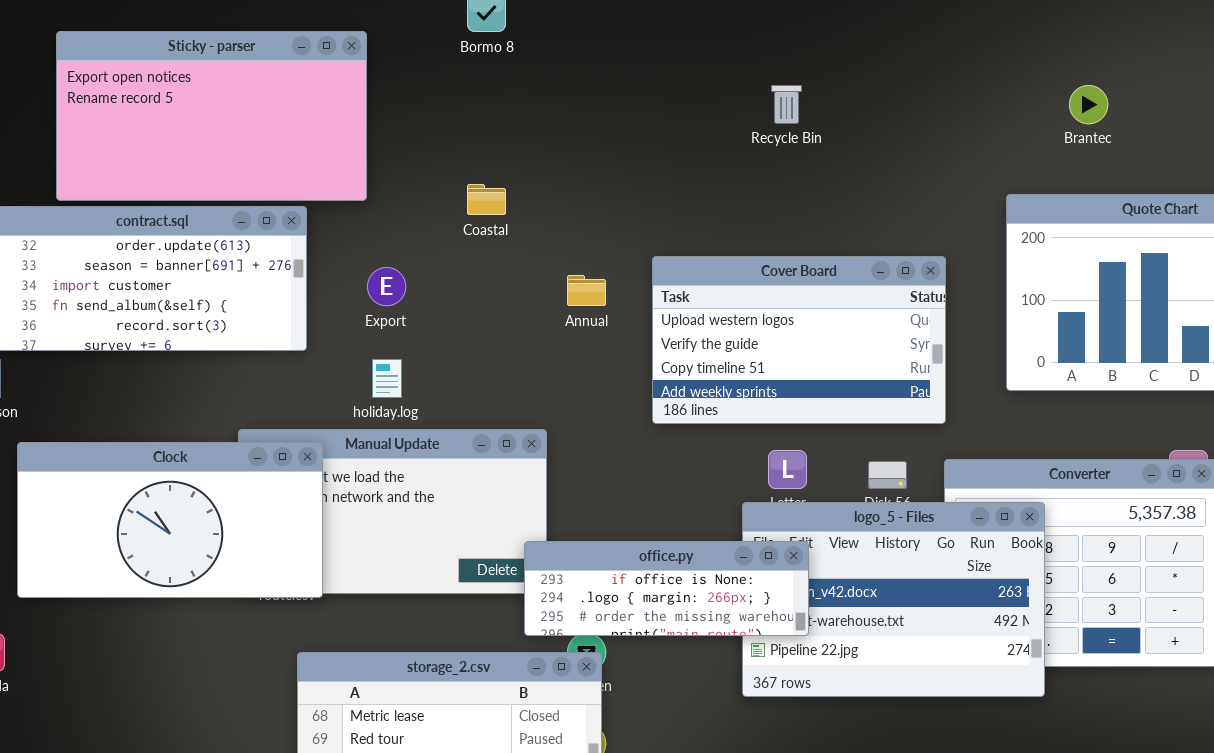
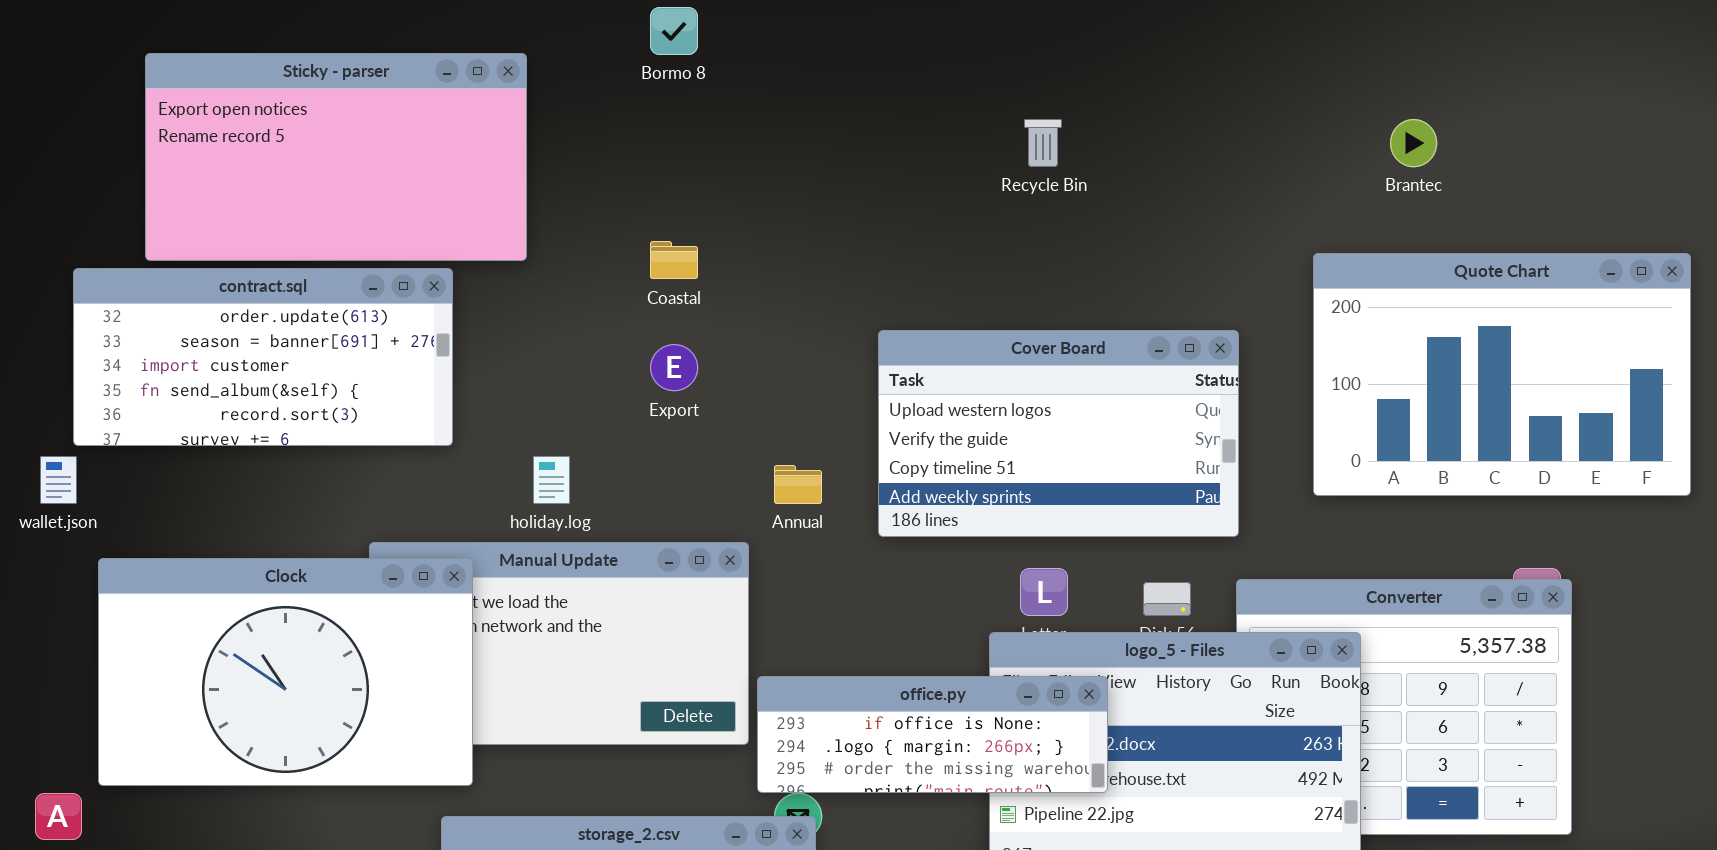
Export: [367,267,406,306] -> [650,344,698,391], moved
Annual: [567,275,606,306] -> [774,465,822,504], moved
Clock: [17,442,323,598] -> [98,558,473,786], resized
office.py: [524,541,809,636] -> [757,676,1108,793], moved

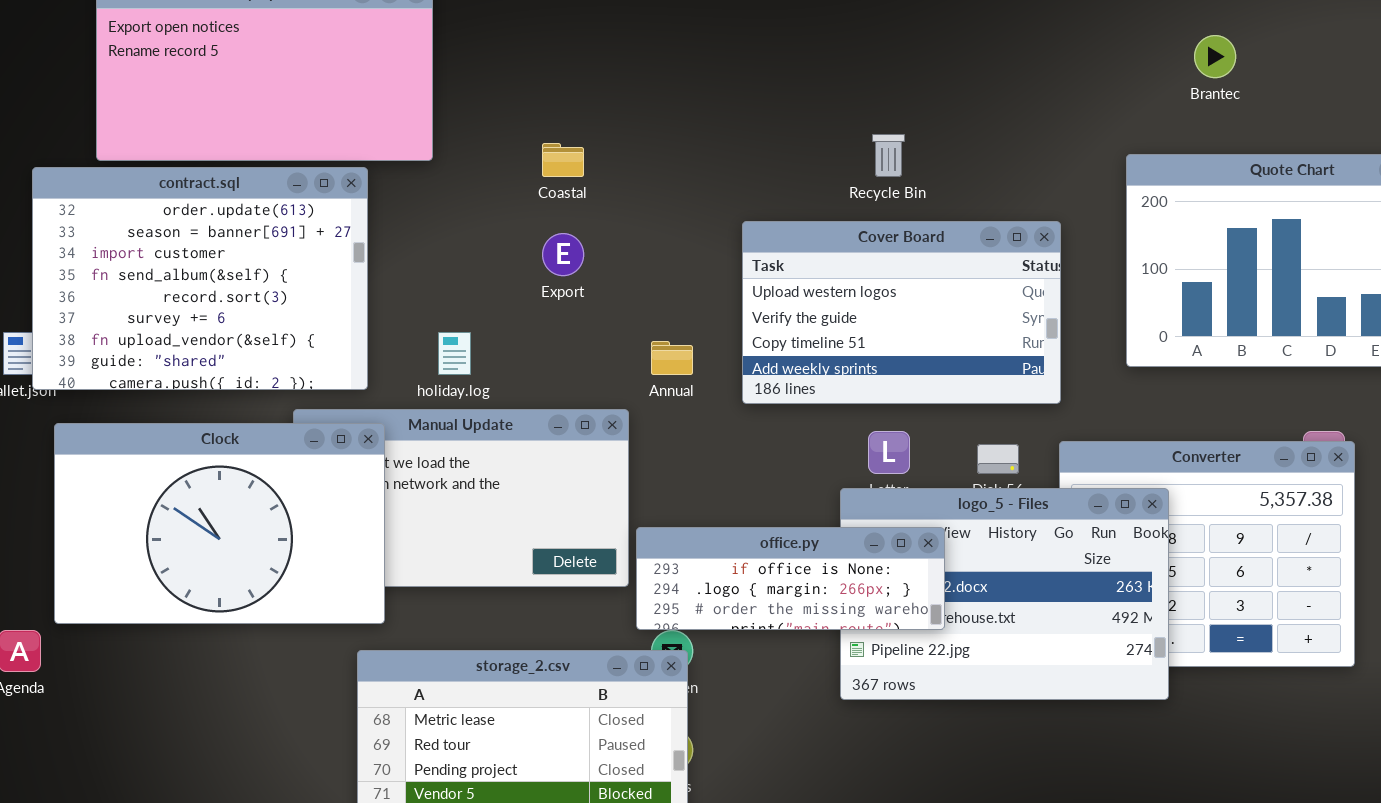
Recycle Bin: [1024,119,1062,167] -> [872,134,905,177], moved
contract.sql: [73,268,453,446] -> [32,167,368,390], resized

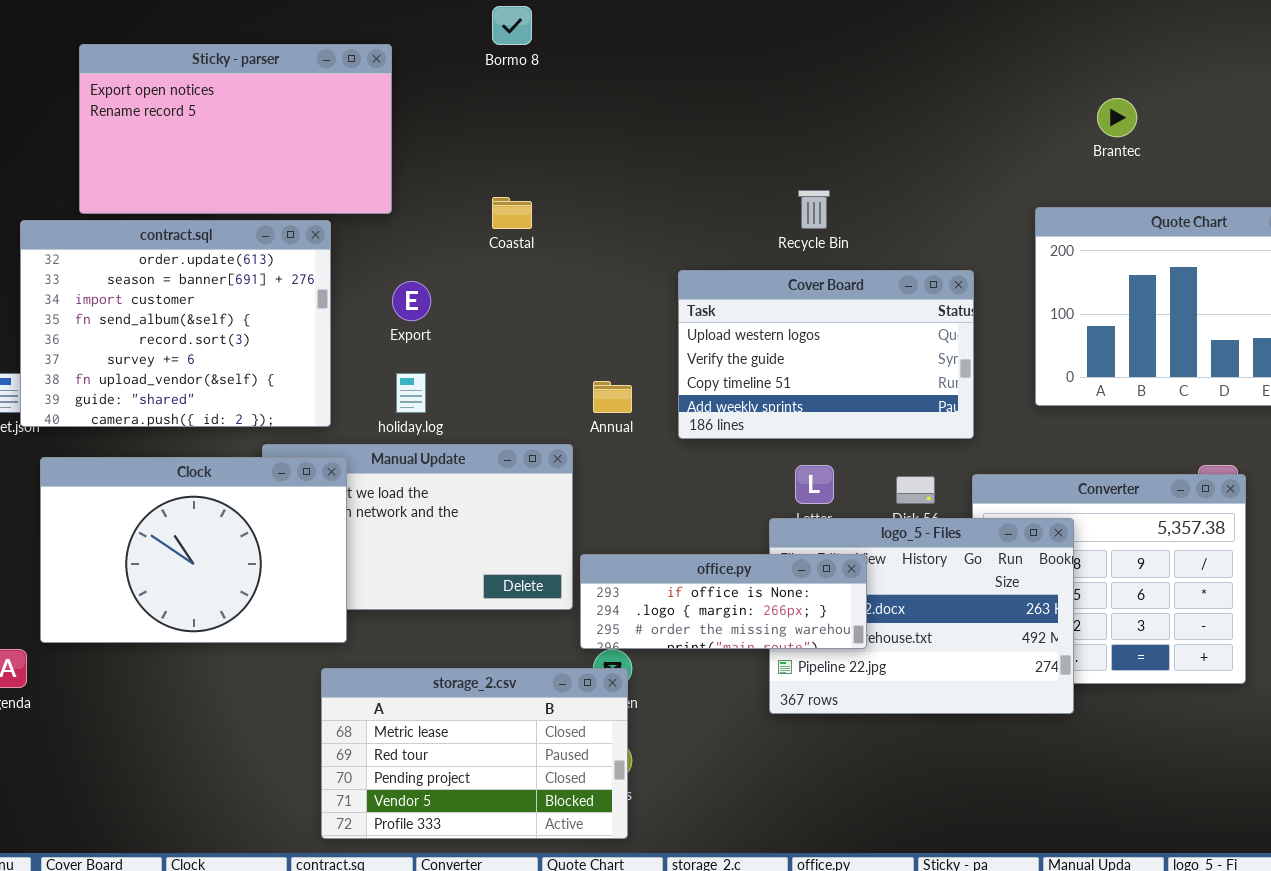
Export: [542,233,584,276] -> [392,281,431,321], moved

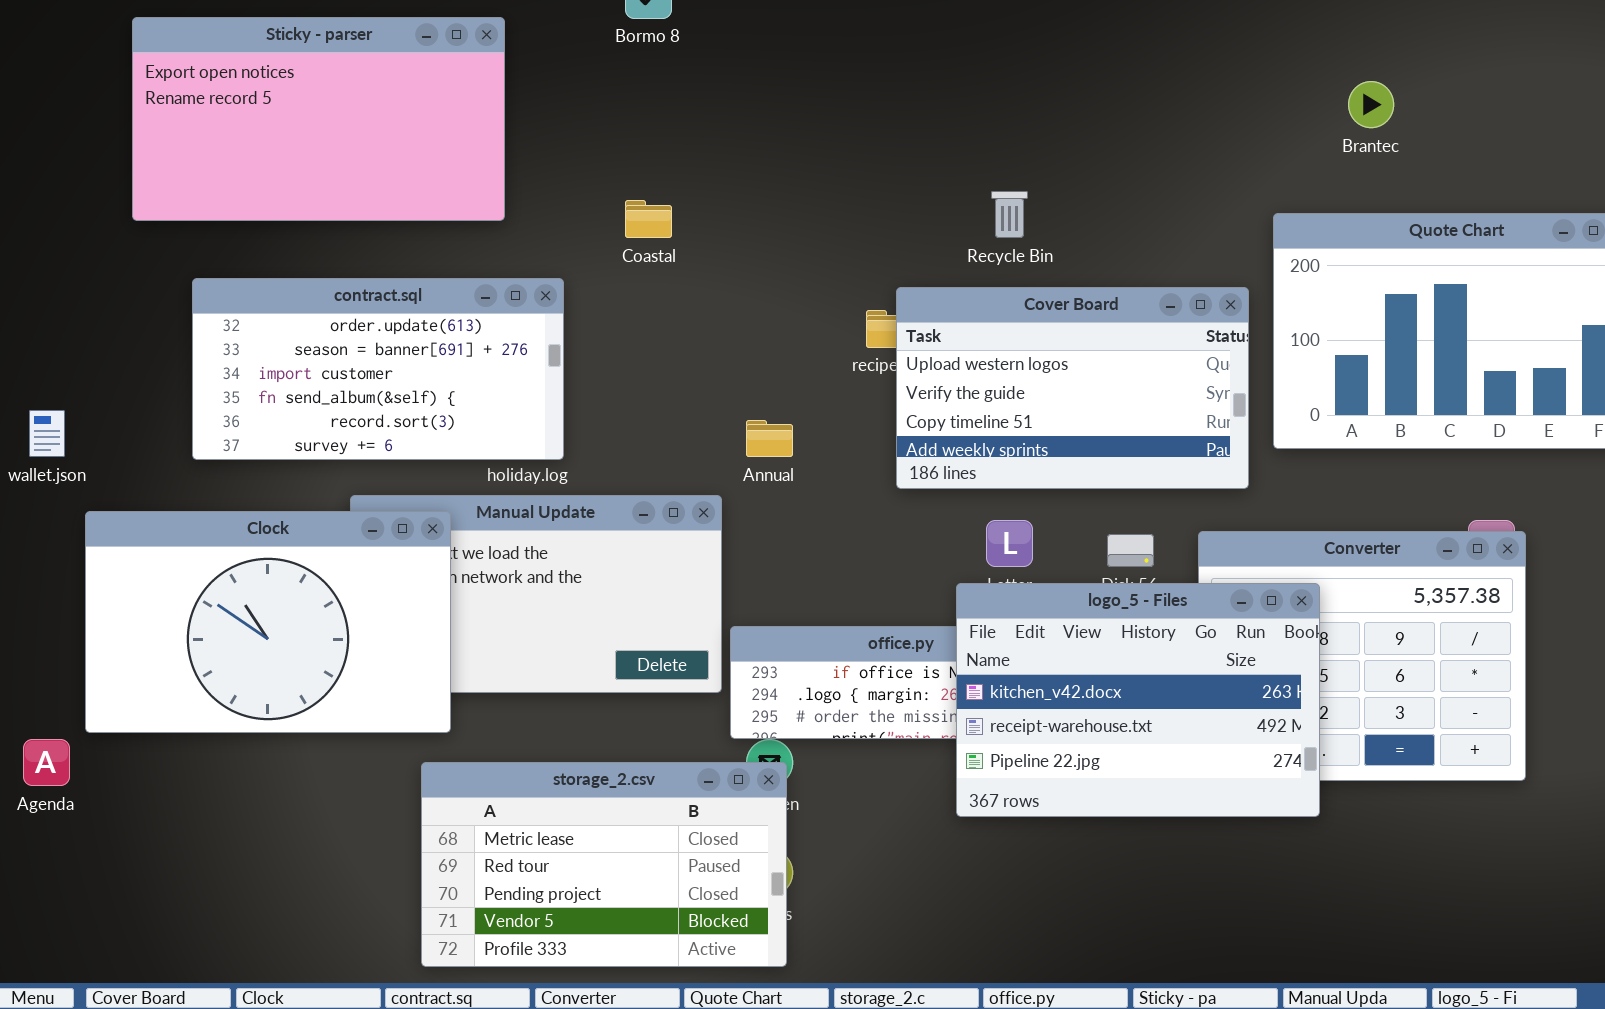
contract.sql: [20,220,331,427] -> [192,278,564,460], moved, resized
Cover Board: [678,270,974,439] -> [896,287,1249,489], moved
logo_5 - Files: [769,518,1074,714] -> [956,583,1320,817], raised

